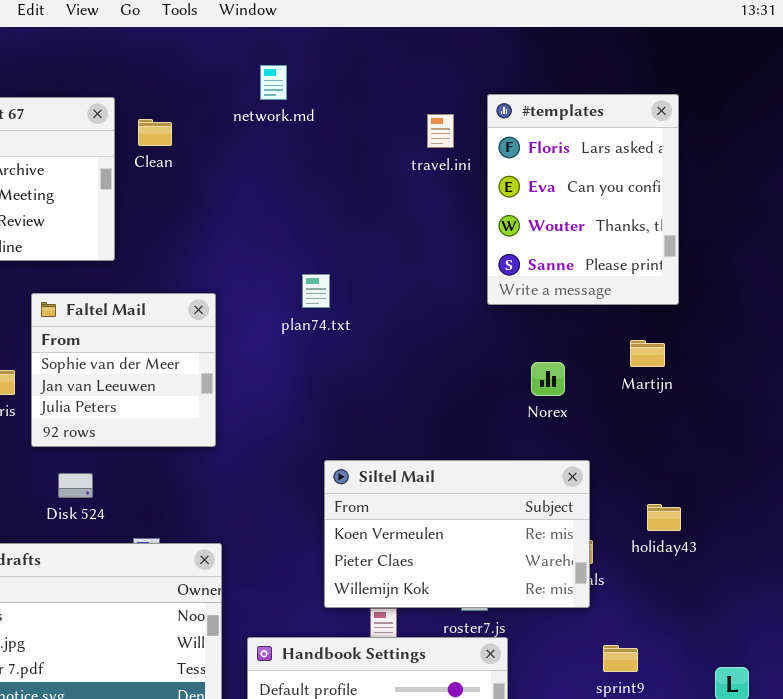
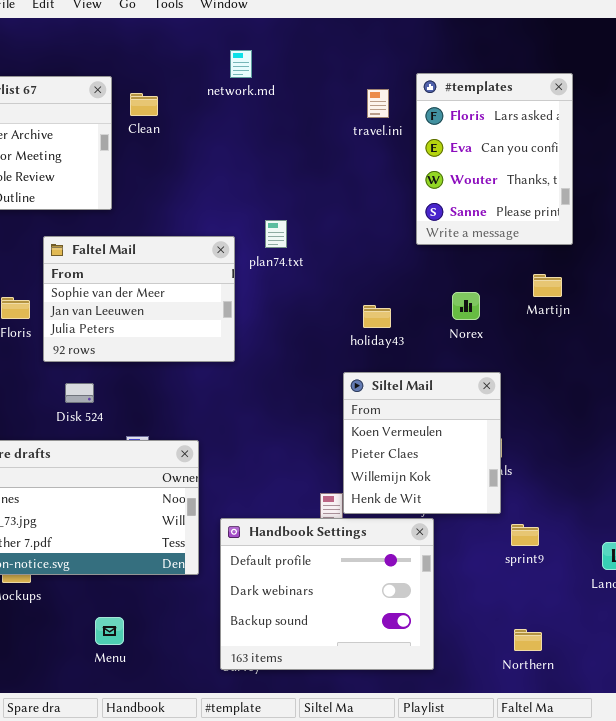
Faltel Mail: [31,293,216,447] -> [43,236,235,362], resized
Siltel Mail: [324,460,590,608] -> [343,372,501,514], resized
holiday43: [647,504,681,531] -> [363,305,391,328], moved

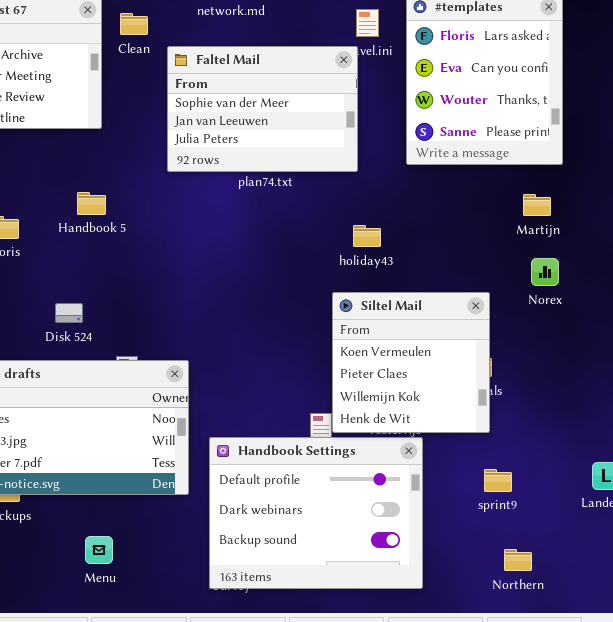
Faltel Mail: [43,236,235,362] -> [167,46,358,172], moved
Norex: [452,292,480,320] -> [531,258,559,286], moved
sprint9: [511,524,539,546] -> [484,469,512,492], moved

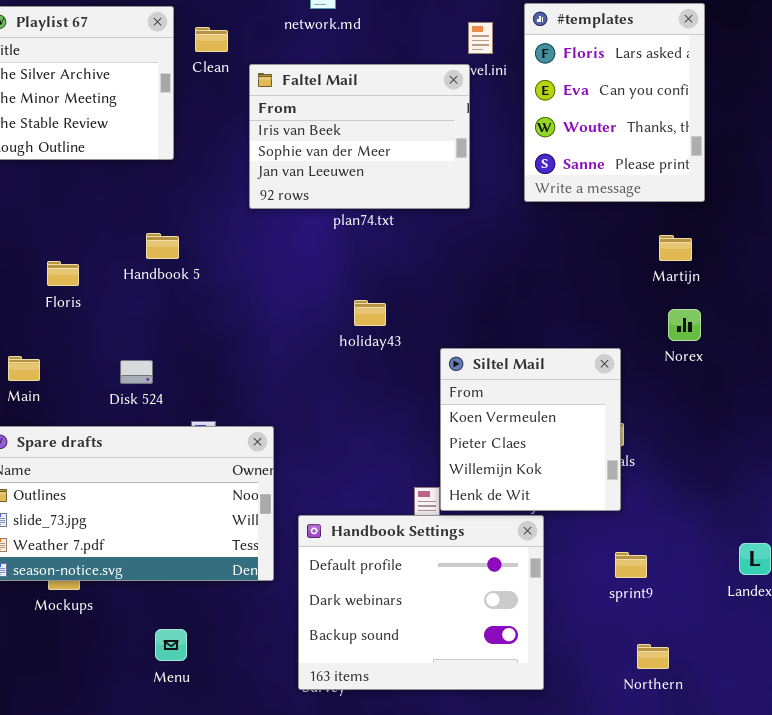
Faltel Mail: [167,46,358,172] -> [249,64,470,209], scrolled up 1 row
holiday43: [353,225,381,247] -> [354,300,386,326], moved

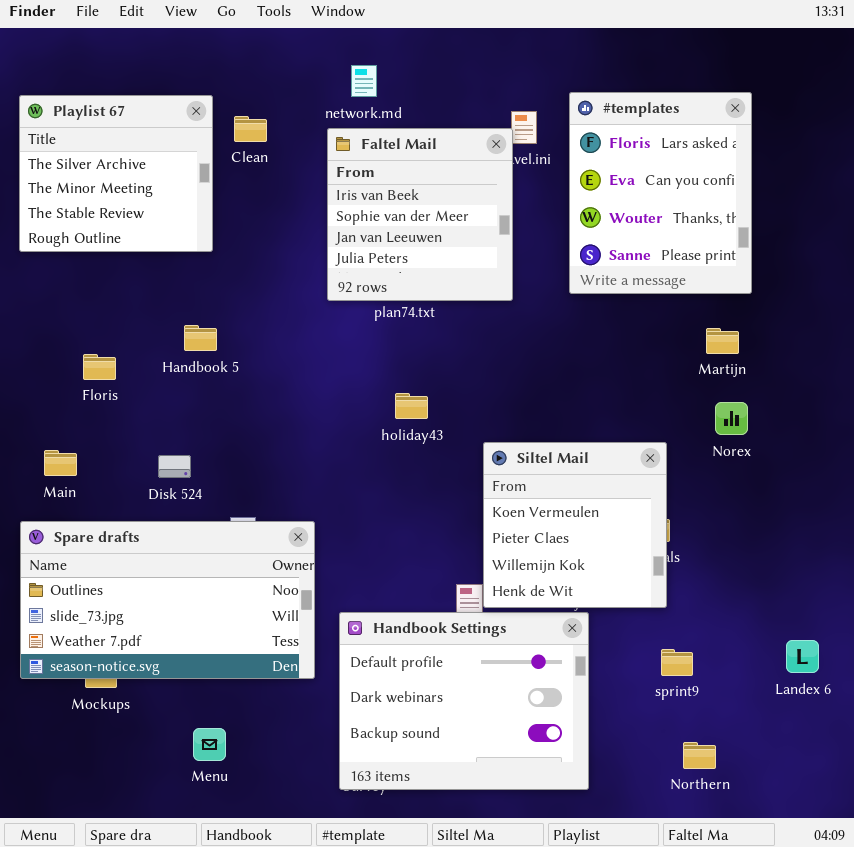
Faltel Mail: [249,64,470,209] -> [327,128,513,301], resized

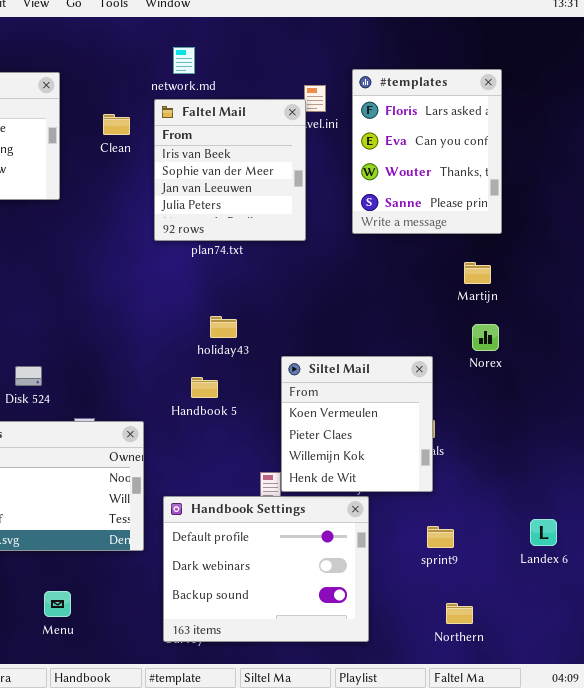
Clean: [234,116,267,142] -> [103,114,130,135], moved
Handbook 5: [184,325,217,351] -> [191,377,218,398], moved

